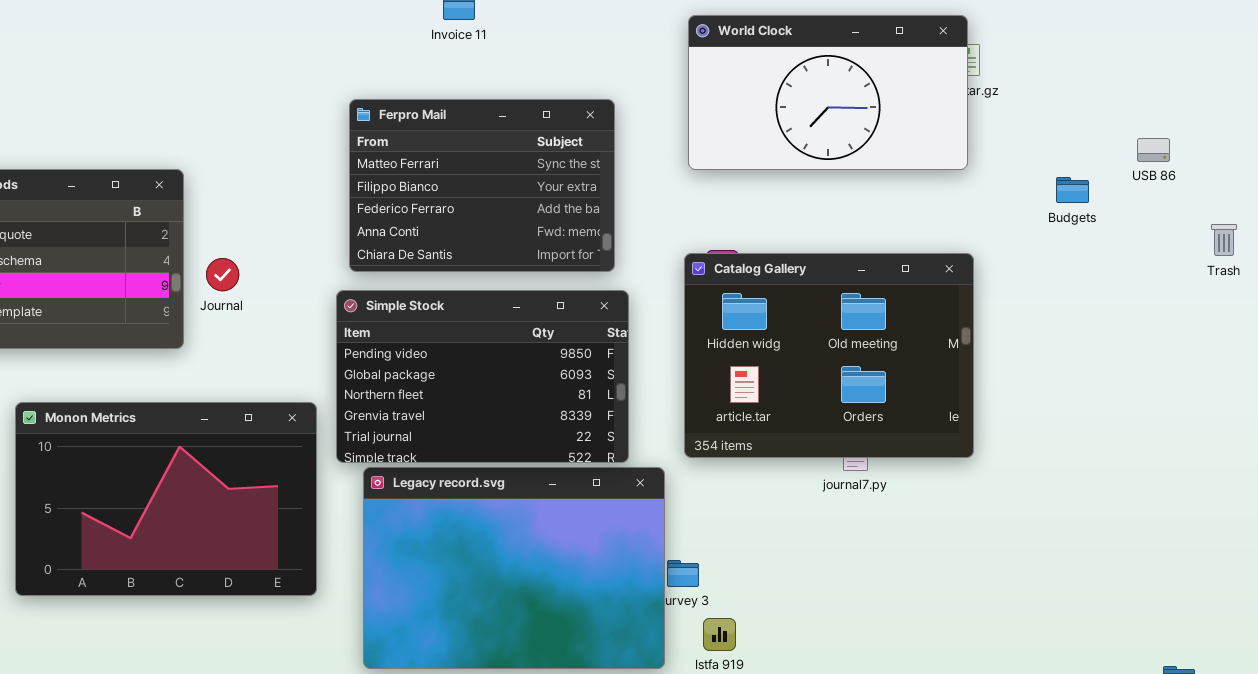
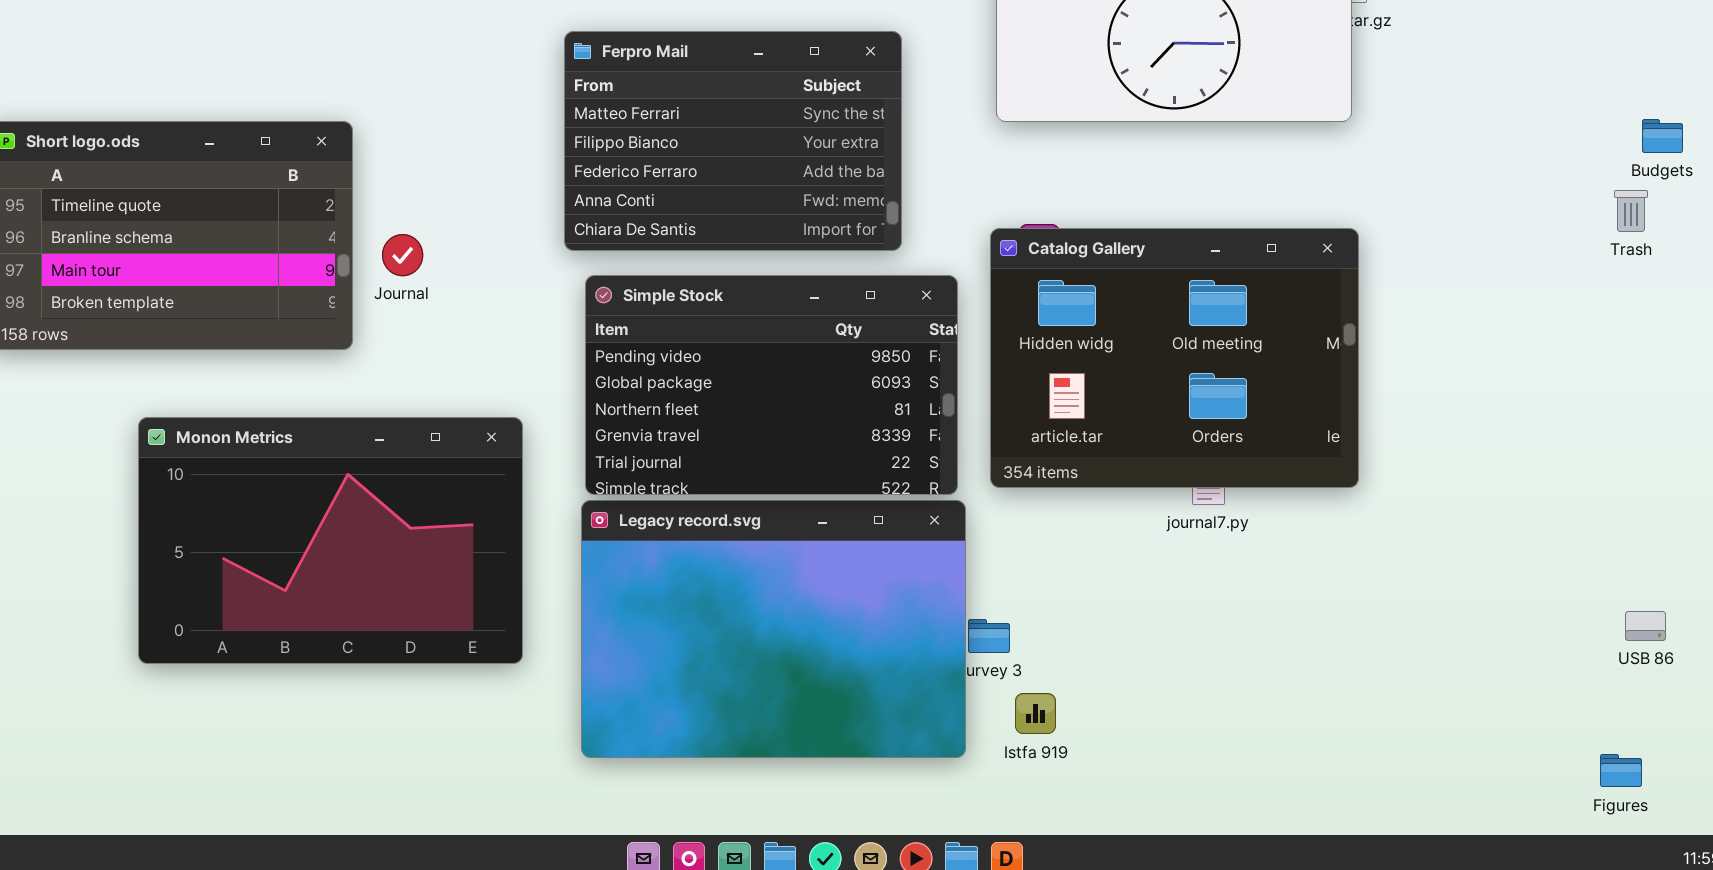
USB 86: [1137,138,1170,162] -> [1625,611,1666,641], moved
Budgets: [1056,177,1089,203] -> [1642,119,1683,153], moved
Trash: [1211,224,1237,256] -> [1614,190,1648,232], moved
Simple Stock: [336,290,629,463] -> [585,275,958,495], moved

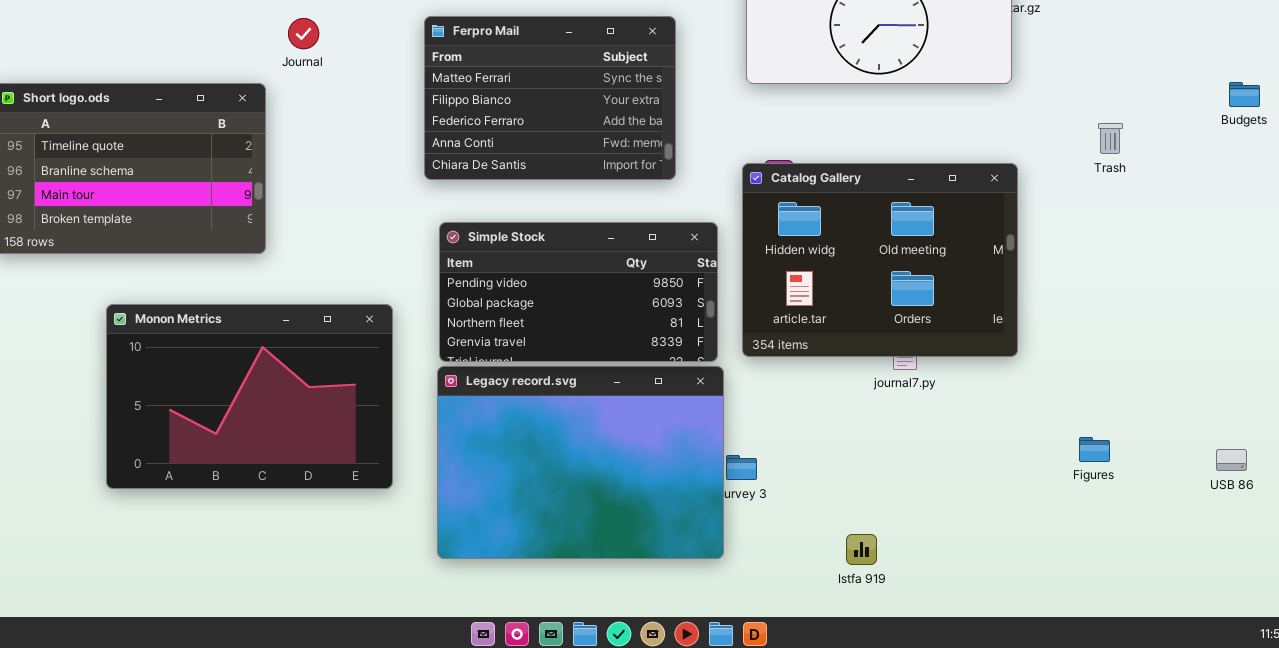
Trash: [1614,190,1648,232] -> [1098,123,1123,154], moved
Journal: [382,234,423,276] -> [288,18,319,49], moved
Simple Stock: [585,275,958,495] -> [439,222,718,362], resized
Istfa 919: [1015,693,1056,734] -> [846,534,877,565], moved
Figures: [1600,754,1642,787] -> [1079,437,1110,462], moved

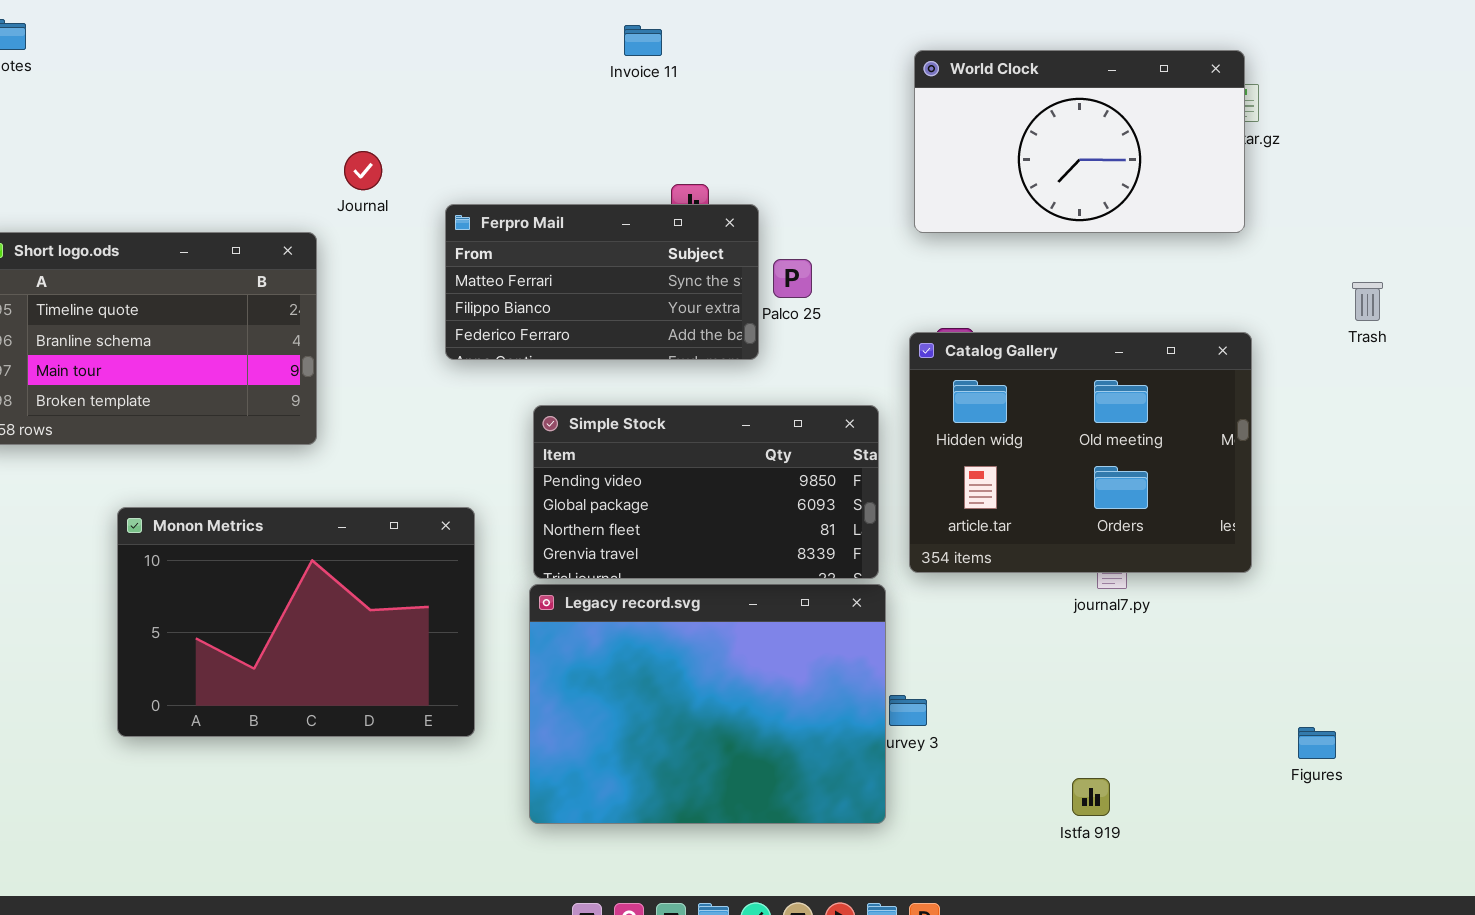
Ferpro Mail: [424,16,676,180] -> [445,204,759,360], moved, resized
Figures: [1079,437,1110,462] -> [1298,727,1336,759], moved
Istfa 919: [846,534,877,565] -> [1072,778,1110,816], moved

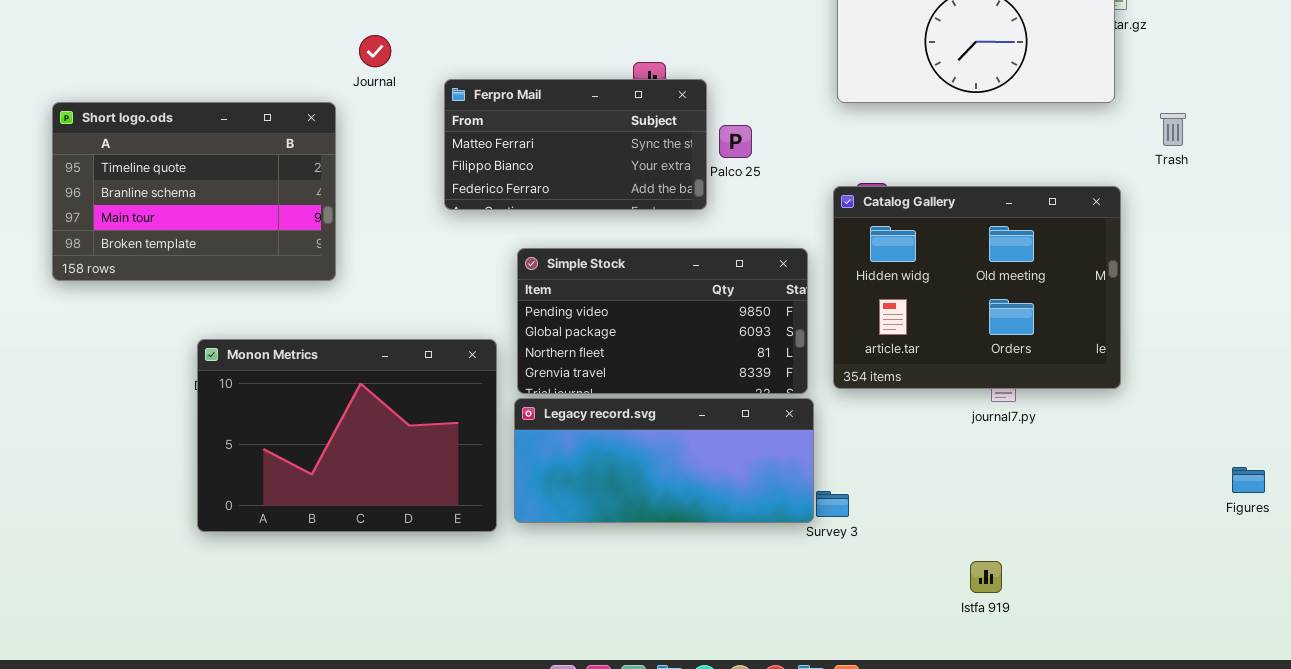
Trash: [1352,282,1383,321] -> [1160,113,1186,146], moved
Monon Metrics: [117,507,475,737] -> [197,339,497,532], moved
Legacy record.svg: [529,584,886,824] -> [514,398,814,523], resized
Figures: [1298,727,1336,759] -> [1232,467,1265,493], moved

